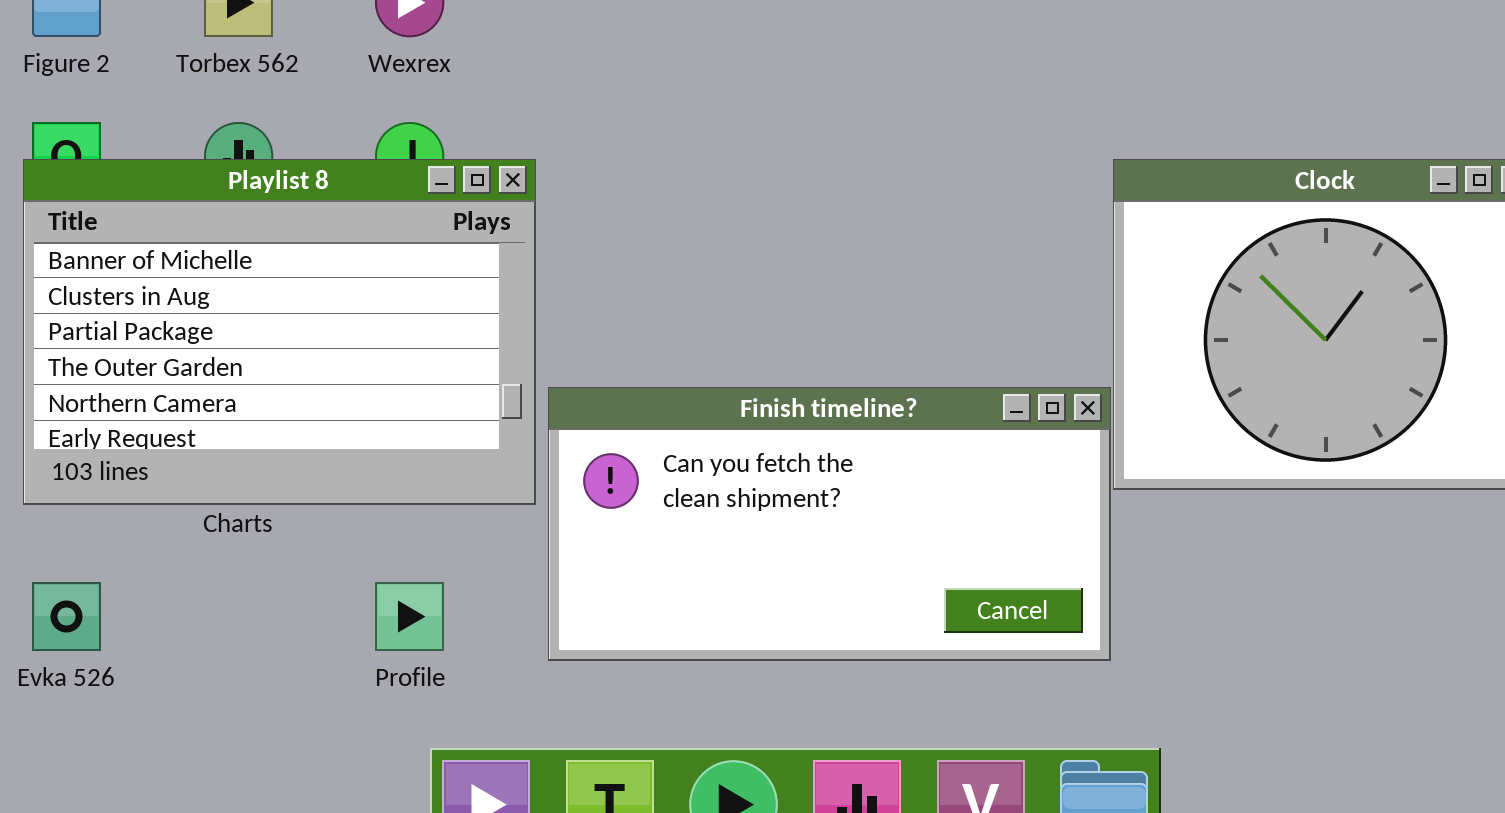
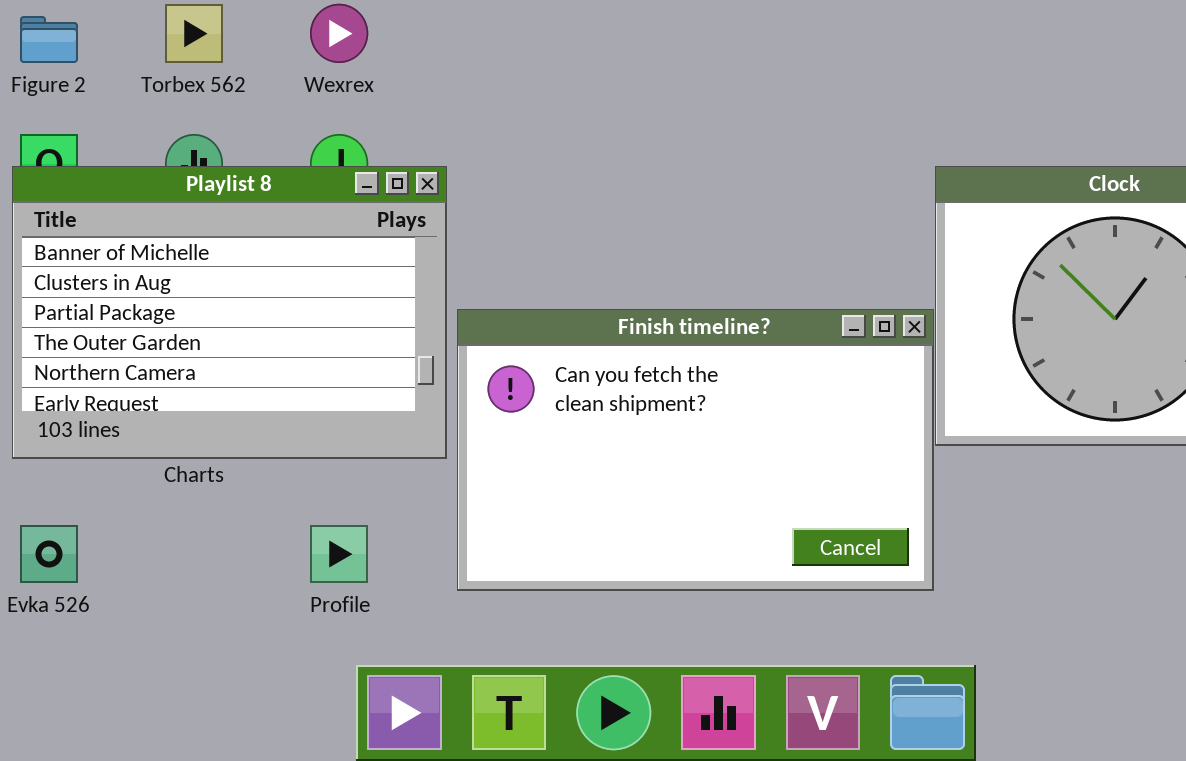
Finish timeline?: [548,387,1111,661] -> [457,309,934,591], resized

